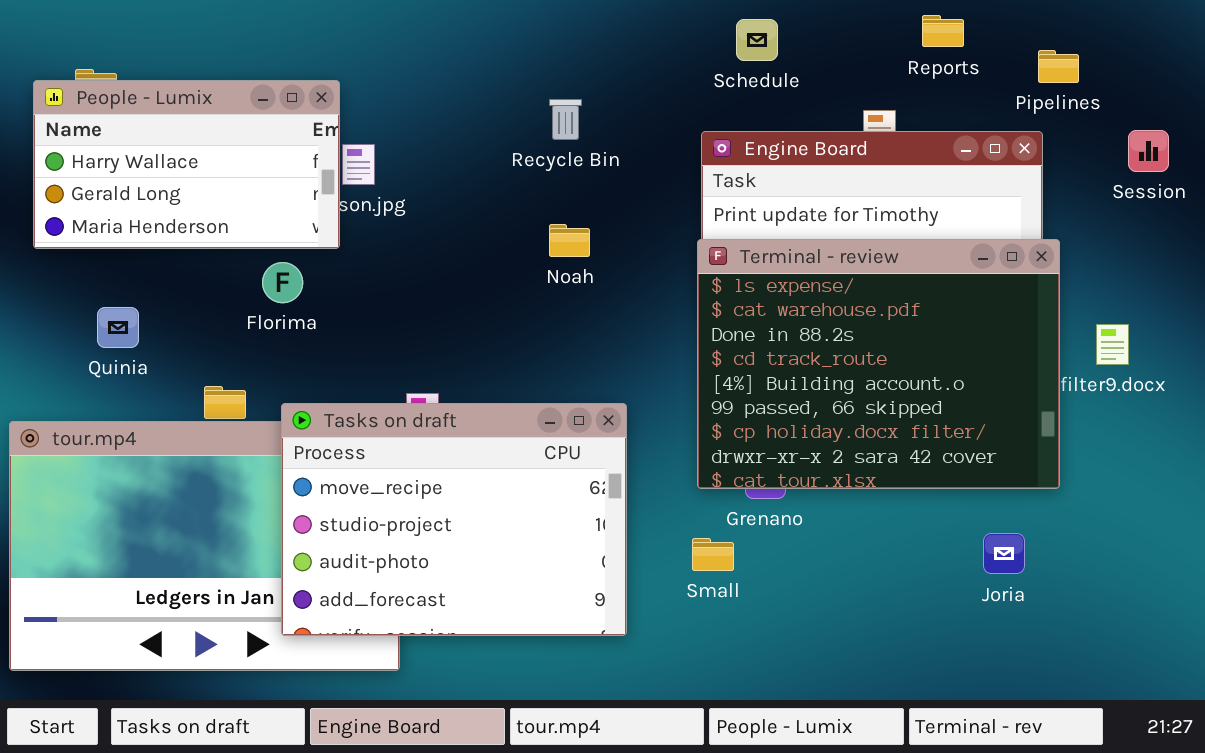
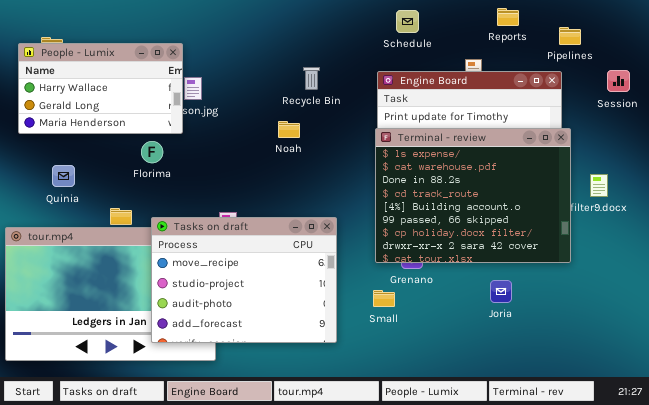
Recycle Bin: [549,99,582,140] -> [303,67,320,90], moved
Noah: [549,224,590,257] -> [278,121,300,138], moved
Joria: [983,533,1025,574] -> [490,280,512,303], moved

